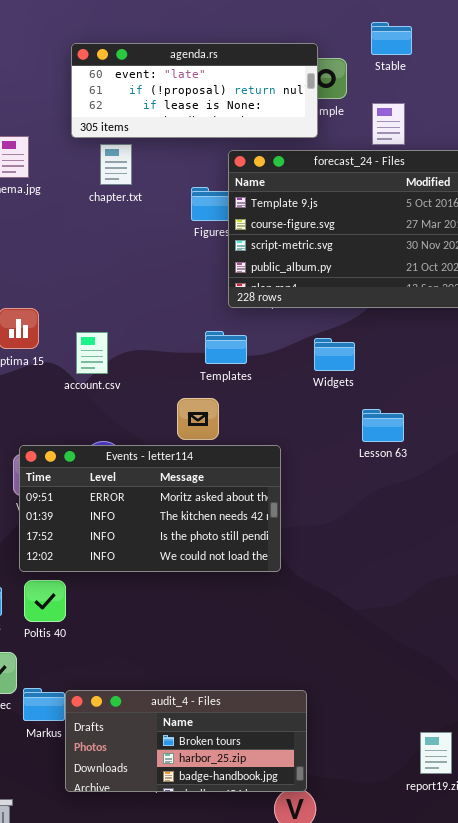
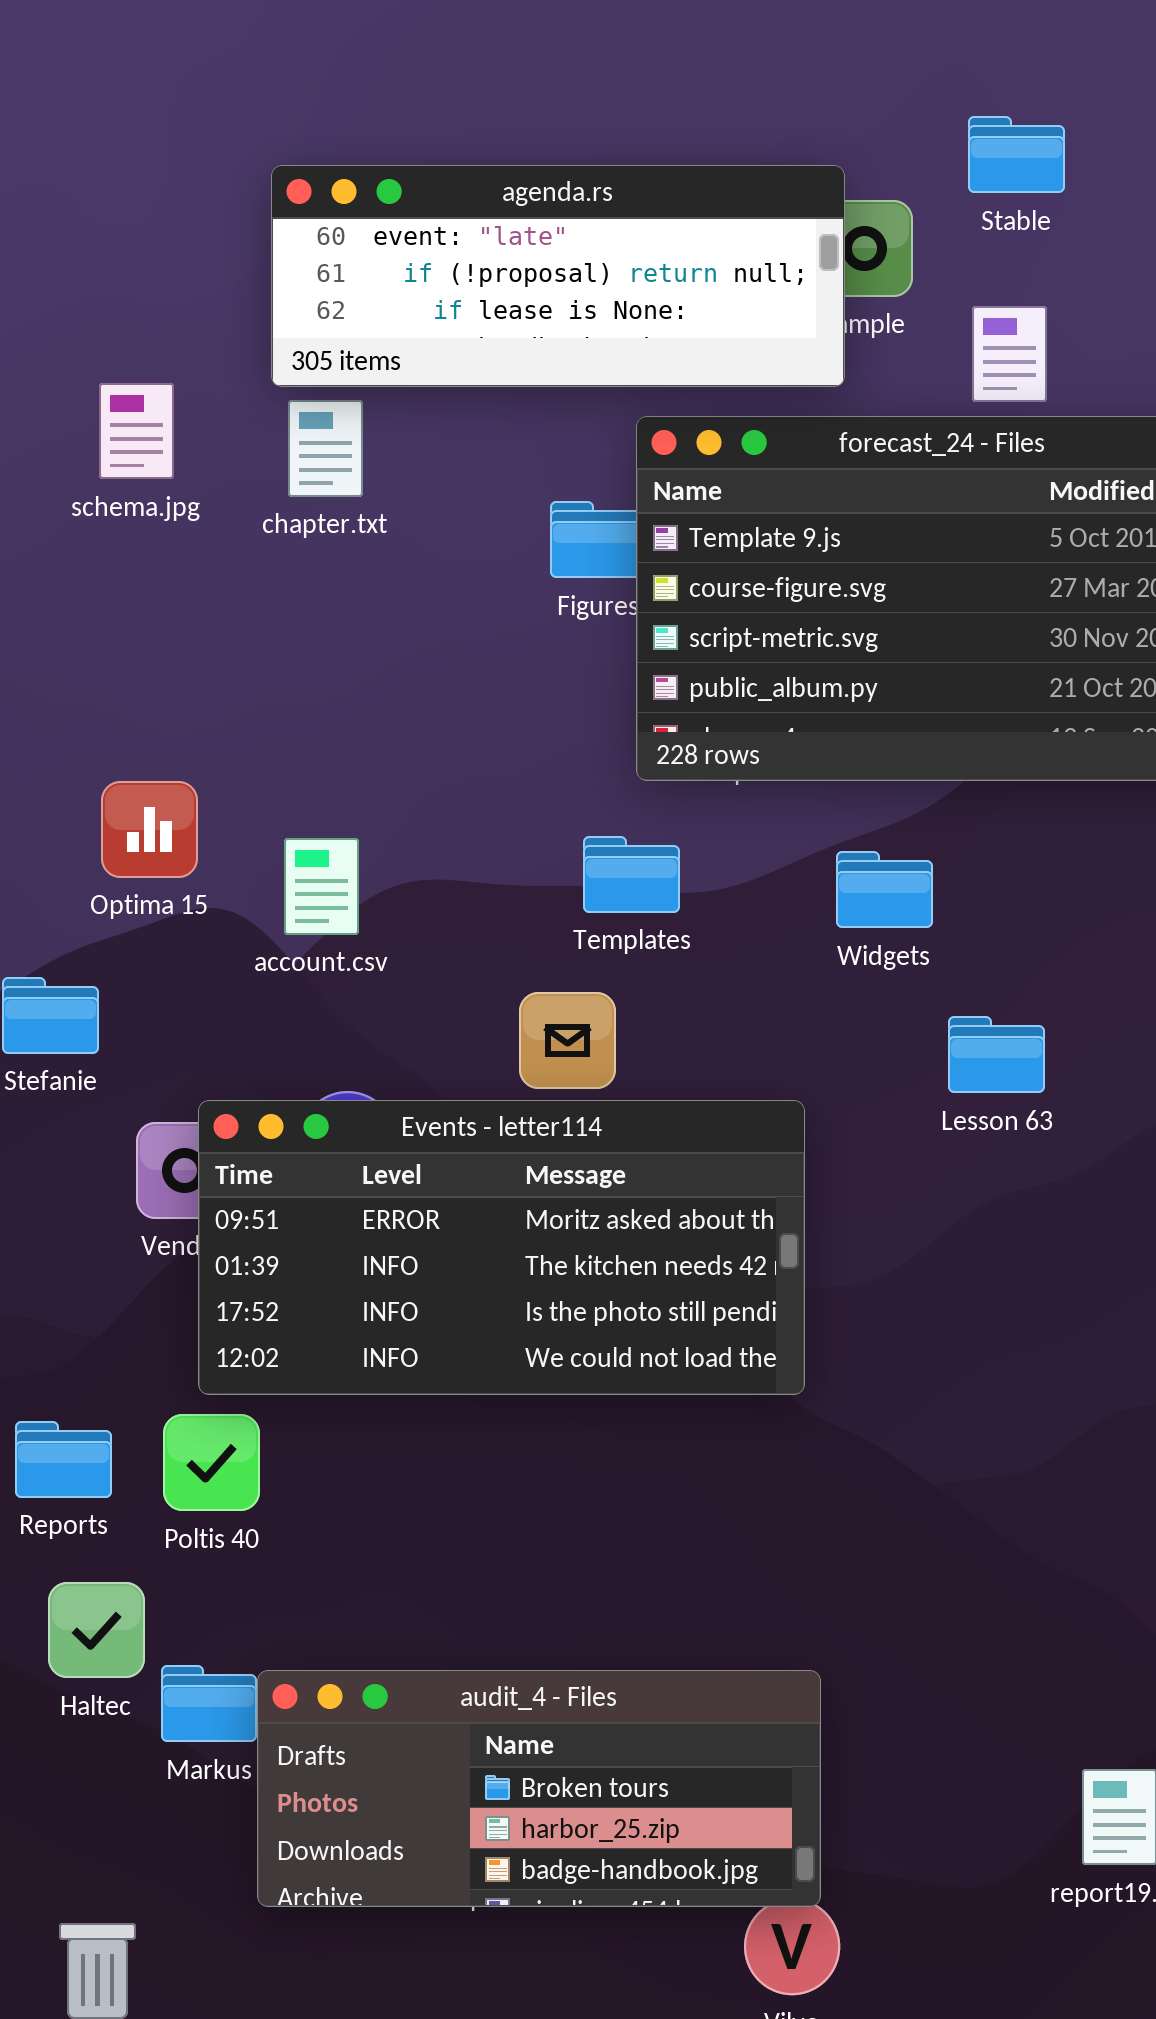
chapter.txt: [100,144,132,185] -> [288,400,363,497], moved
Events - letter114: [19,445,281,572] -> [198,1100,805,1395], moved

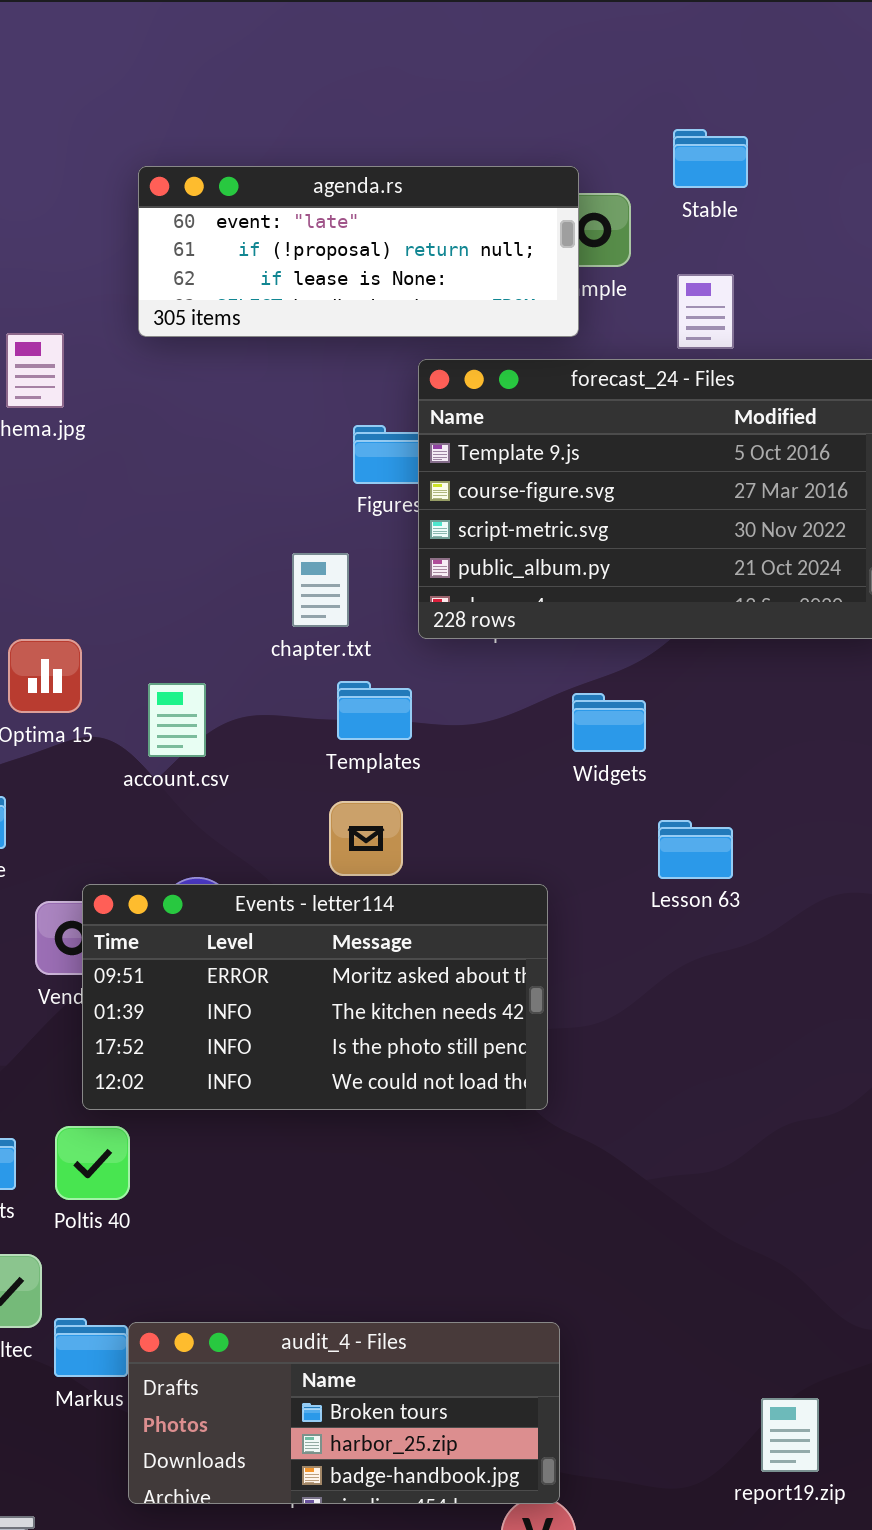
chapter.txt: [288,400,363,497] -> [292,553,349,627], moved
Templates: [583,836,680,913] -> [337,681,412,740], moved

